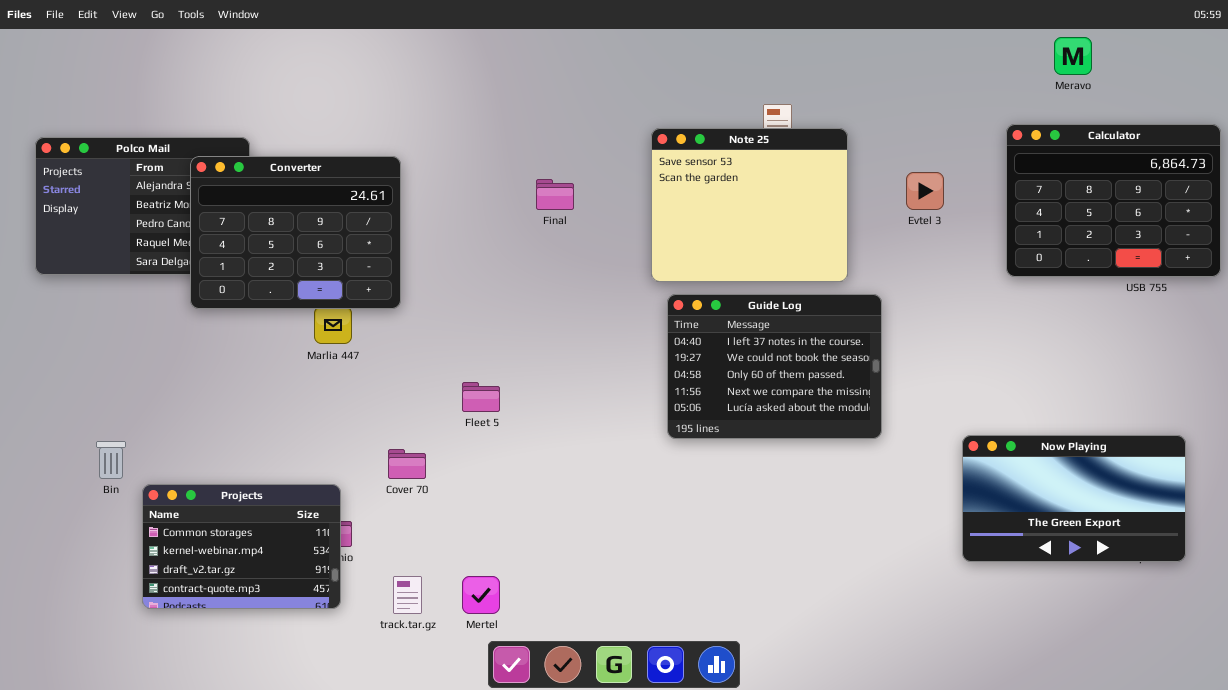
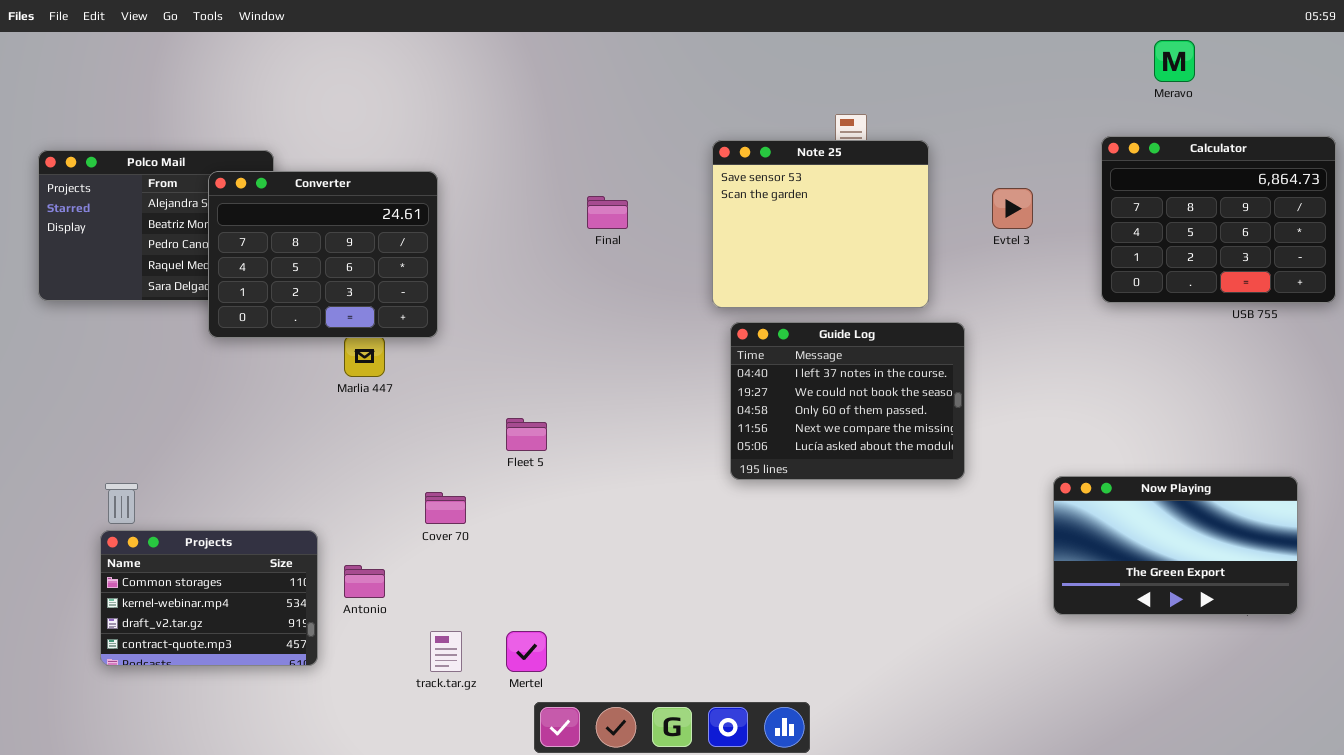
Projects: [142,484,341,609] -> [100,530,318,666], moved

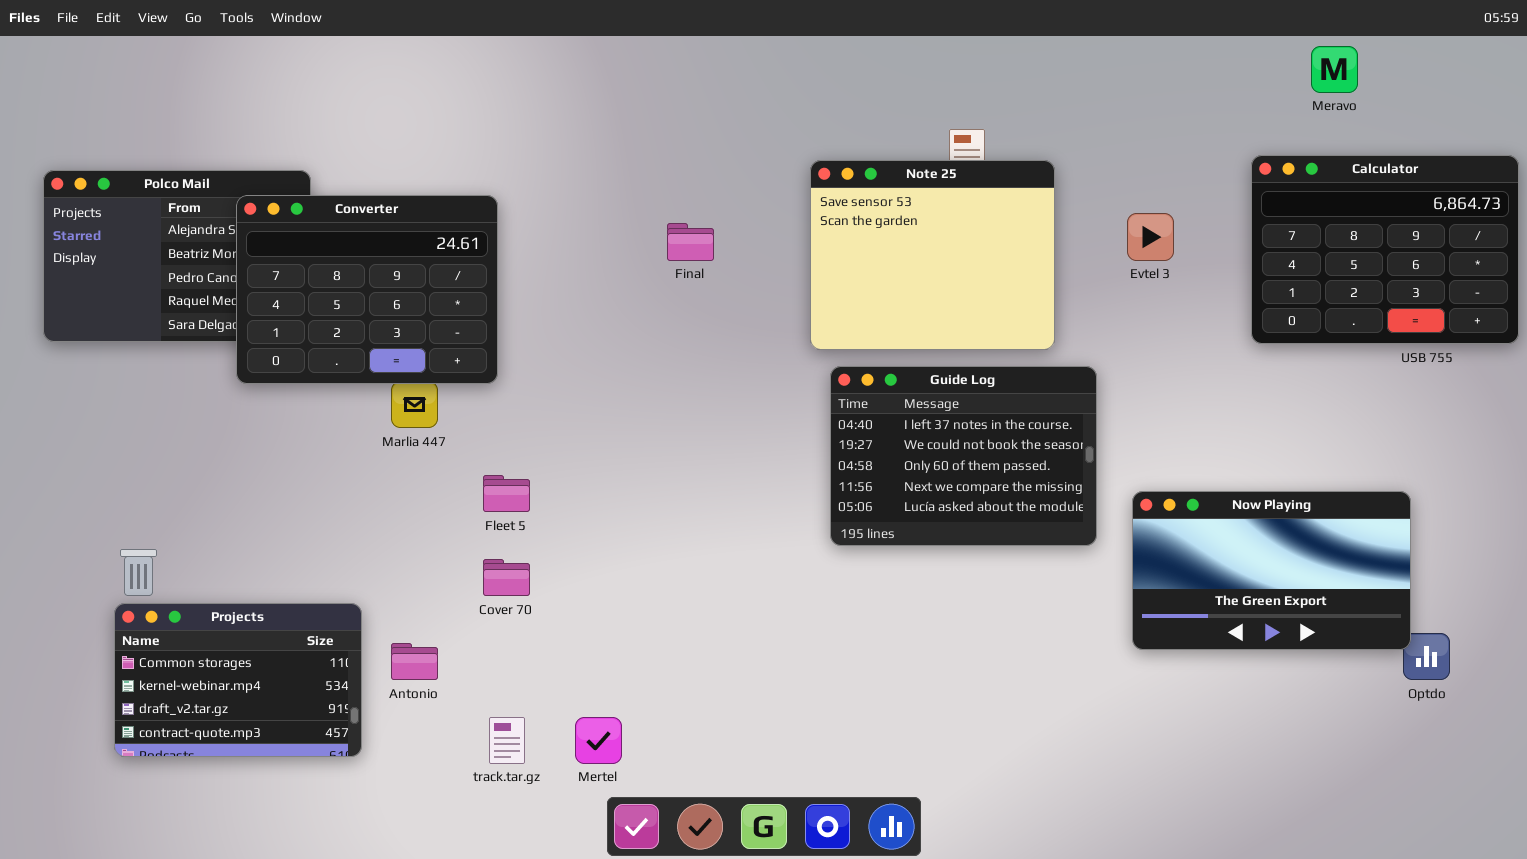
Fleet 5: [506,418,547,451] -> [483,475,530,512], moved
Now Playing: [1053,476,1298,615] -> [1132,491,1411,650], moved

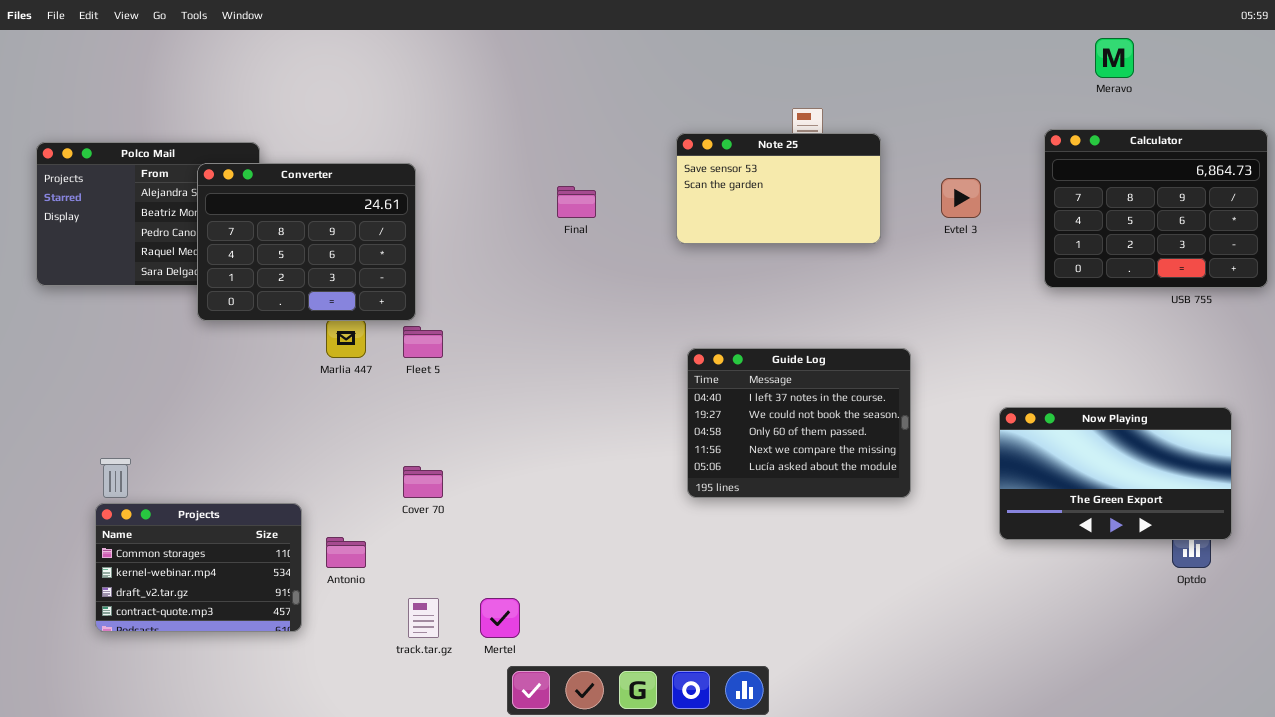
Note 25: [810,160,1055,350] -> [676,133,881,244], resized
Guide Log: [830,366,1097,546] -> [687,348,911,498], moved
Fleet 5: [483,475,530,512] -> [403,326,443,358], moved
Now Playing: [1132,491,1411,650] -> [999,407,1232,540], moved

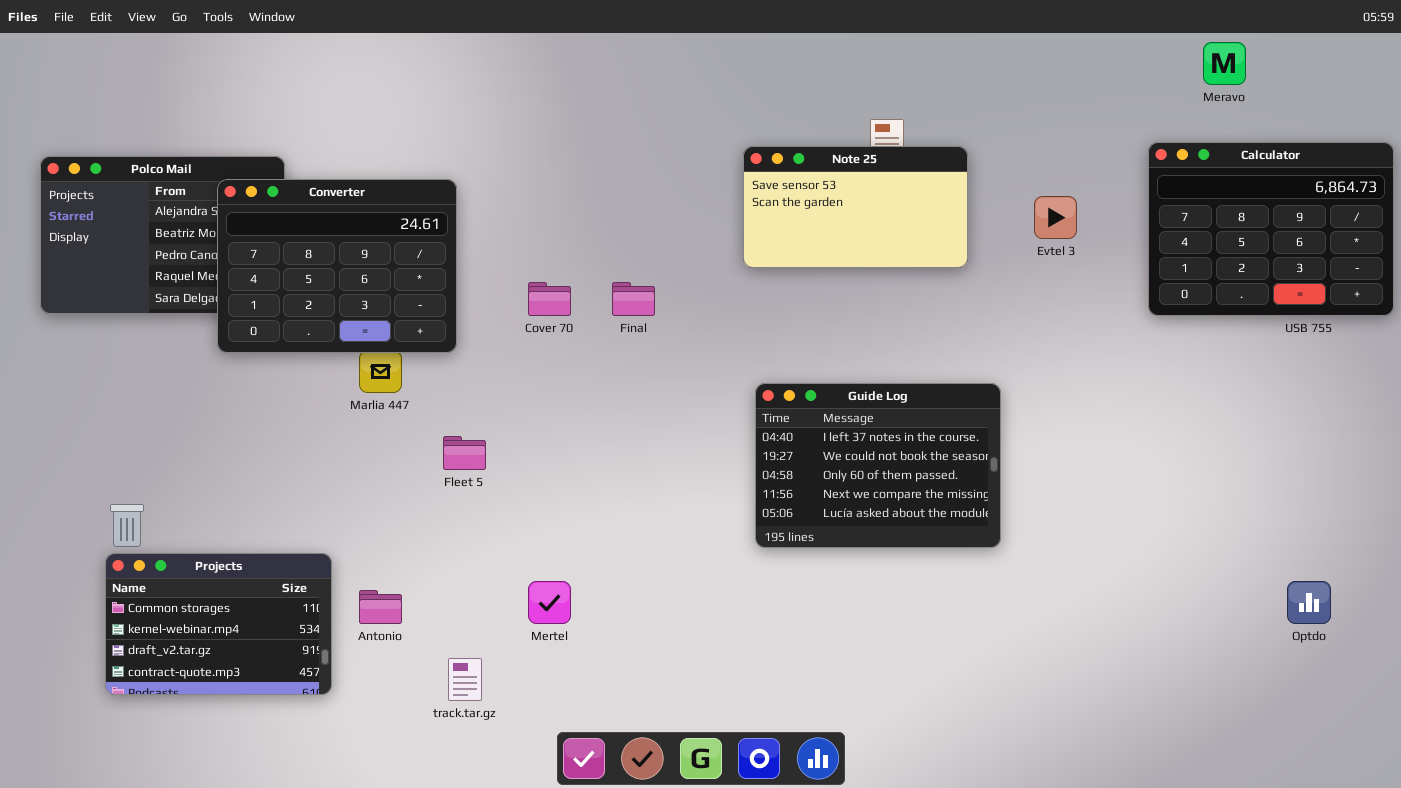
Final: [557,186,596,218] -> [612,282,655,316], moved
Fleet 5: [403,326,443,358] -> [443,436,486,470], moved
Now Playing: [999,407,1232,540] -> none, closed
Cover 70: [403,466,443,498] -> [528,282,571,316], moved
Mertel: [480,598,520,638] -> [528,581,571,624], moved

